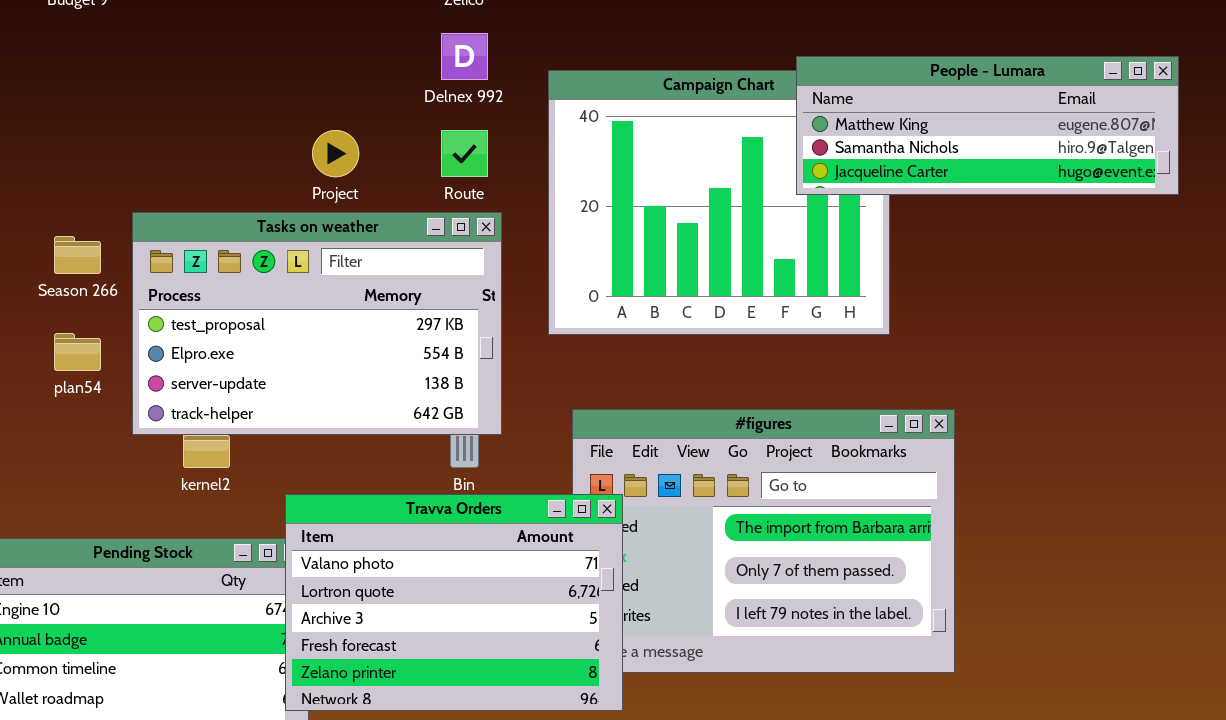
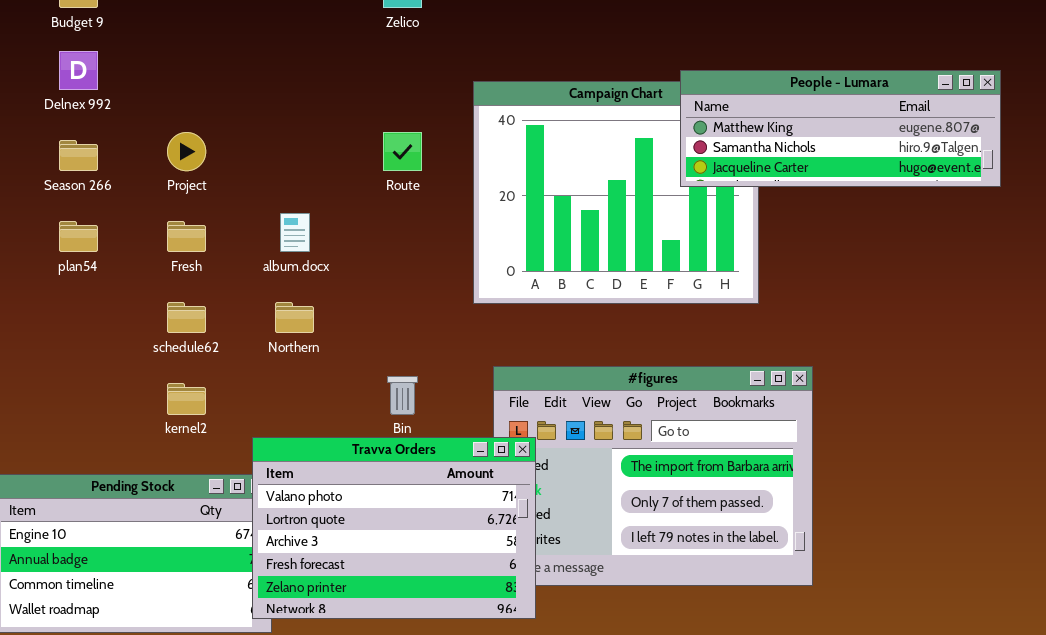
Delnex 992: [441,33,488,80] -> [59,51,98,90], moved
Project: [312,130,359,177] -> [167,132,206,171], moved
Tasks on weather: [132,212,502,435] -> none, closed
Season 266: [54,236,101,274] -> [59,140,98,171], moved
plan54: [54,333,101,371] -> [59,221,98,252], moved

